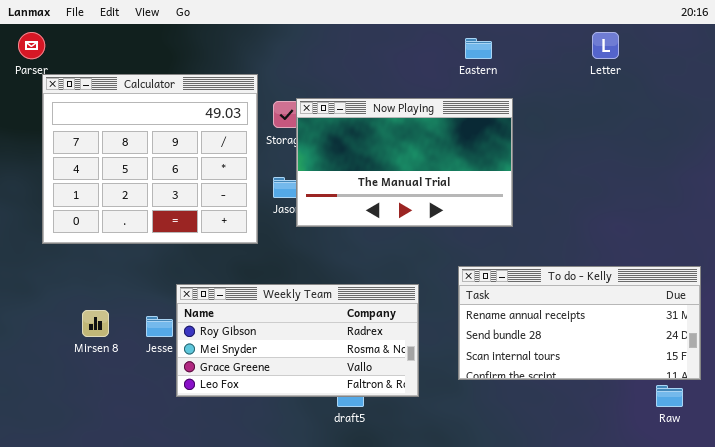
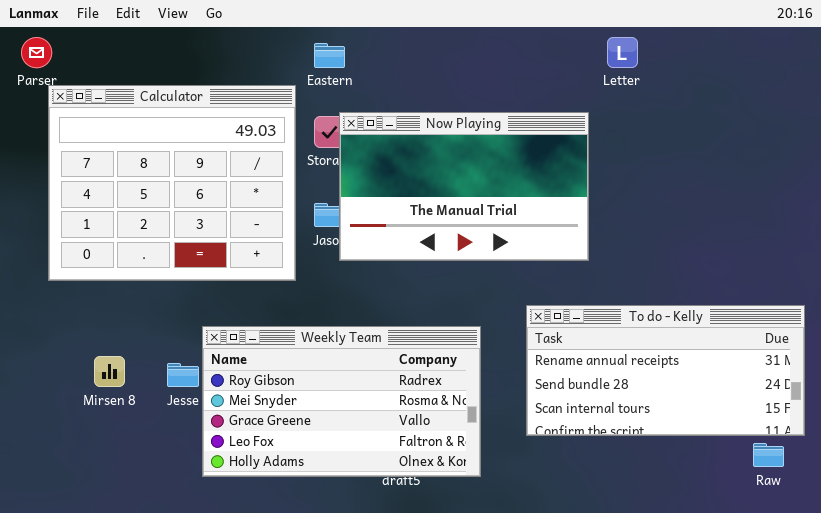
Letter: [592,32,619,59] -> [607,37,638,68], moved
Eastern: [465,38,492,59] -> [314,43,345,68], moved
Weekly Team: [176,284,419,397] -> [202,326,481,477], resized

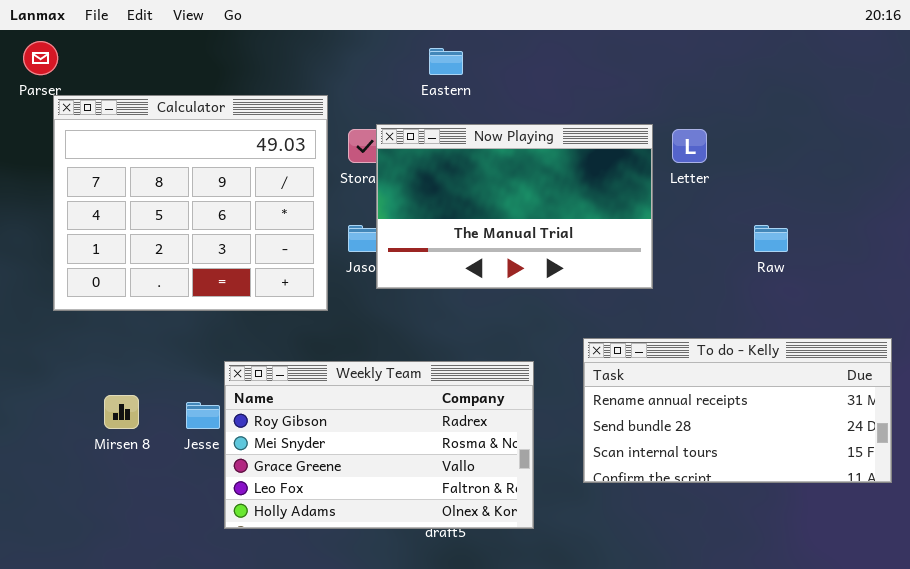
Letter: [607,37,638,68] -> [672,129,707,163], moved
Eastern: [314,43,345,68] -> [429,48,463,75], moved
Raw: [753,443,784,467] -> [754,225,788,252], moved

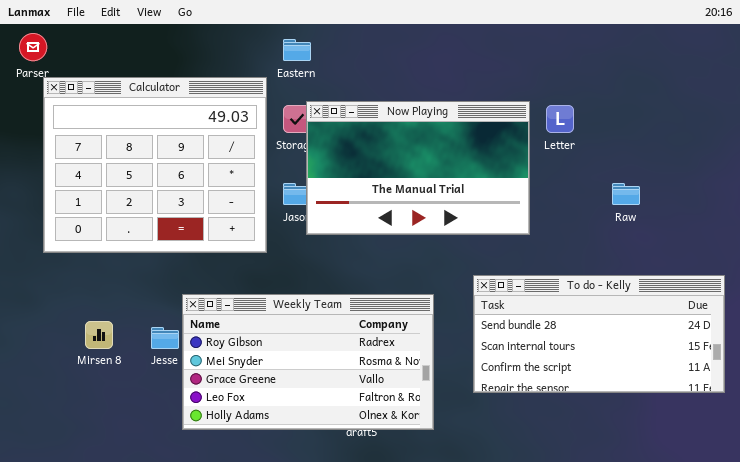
Eastern: [429,48,463,75] -> [283,39,311,61], moved
To do - Kelly: [583,338,892,483] -> [473,275,725,393], scrolled down 1 row

